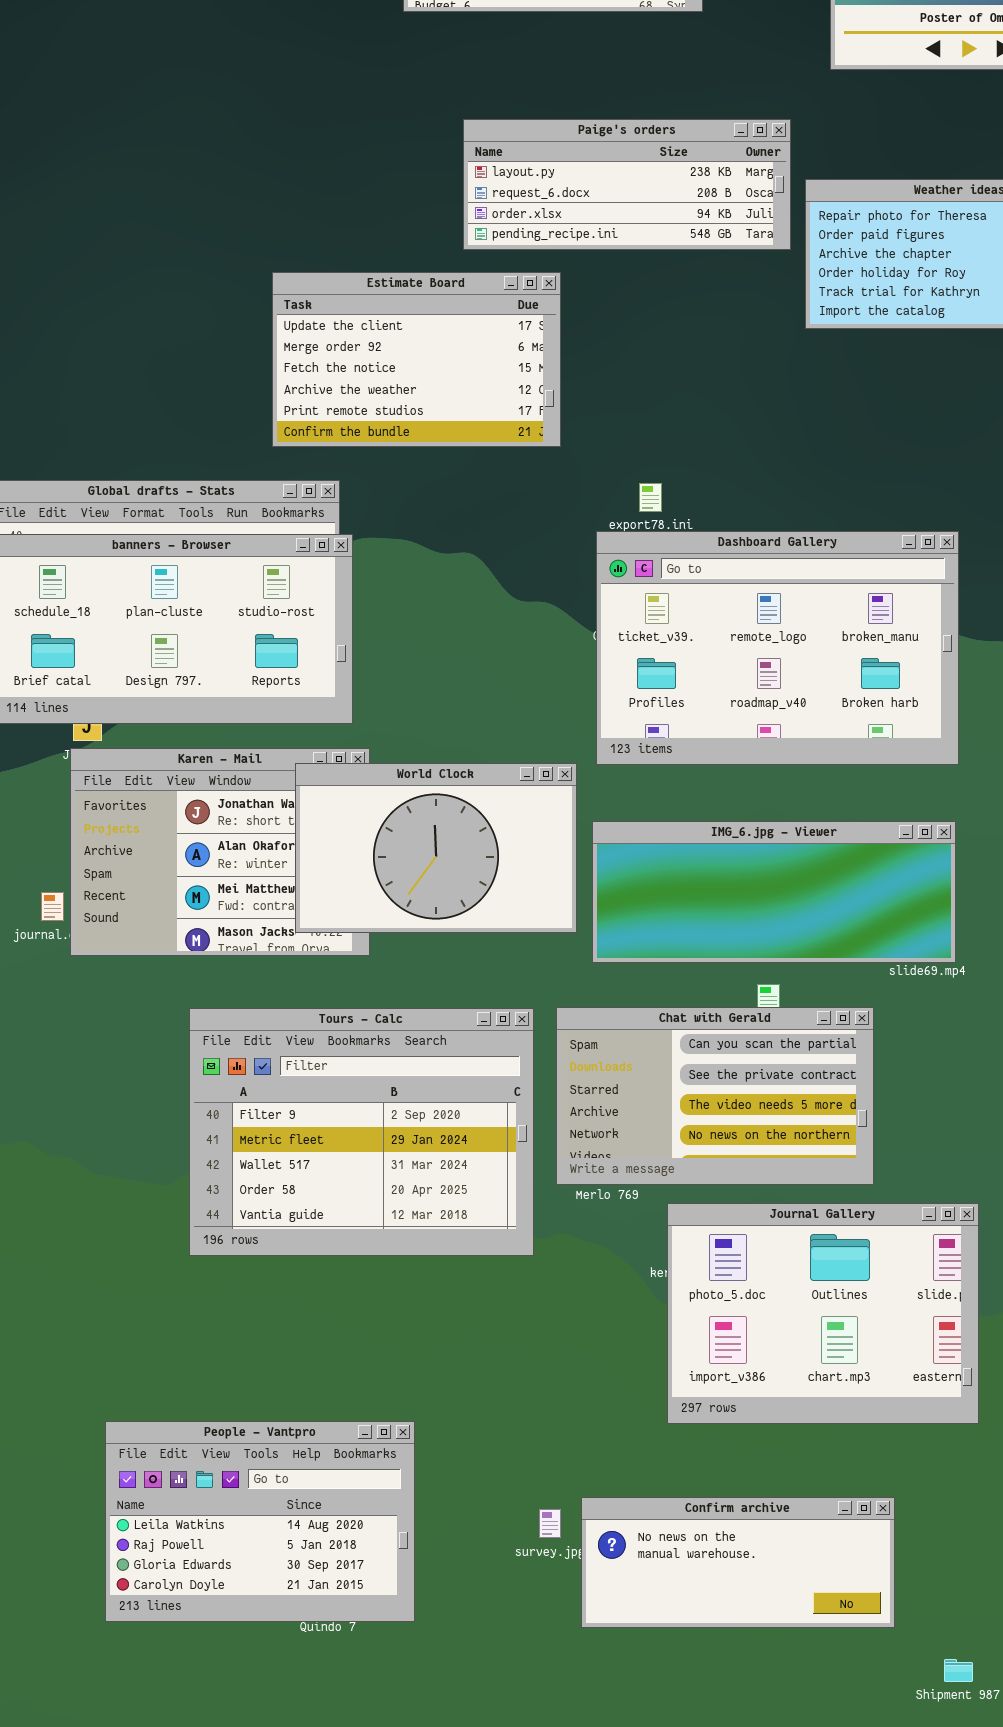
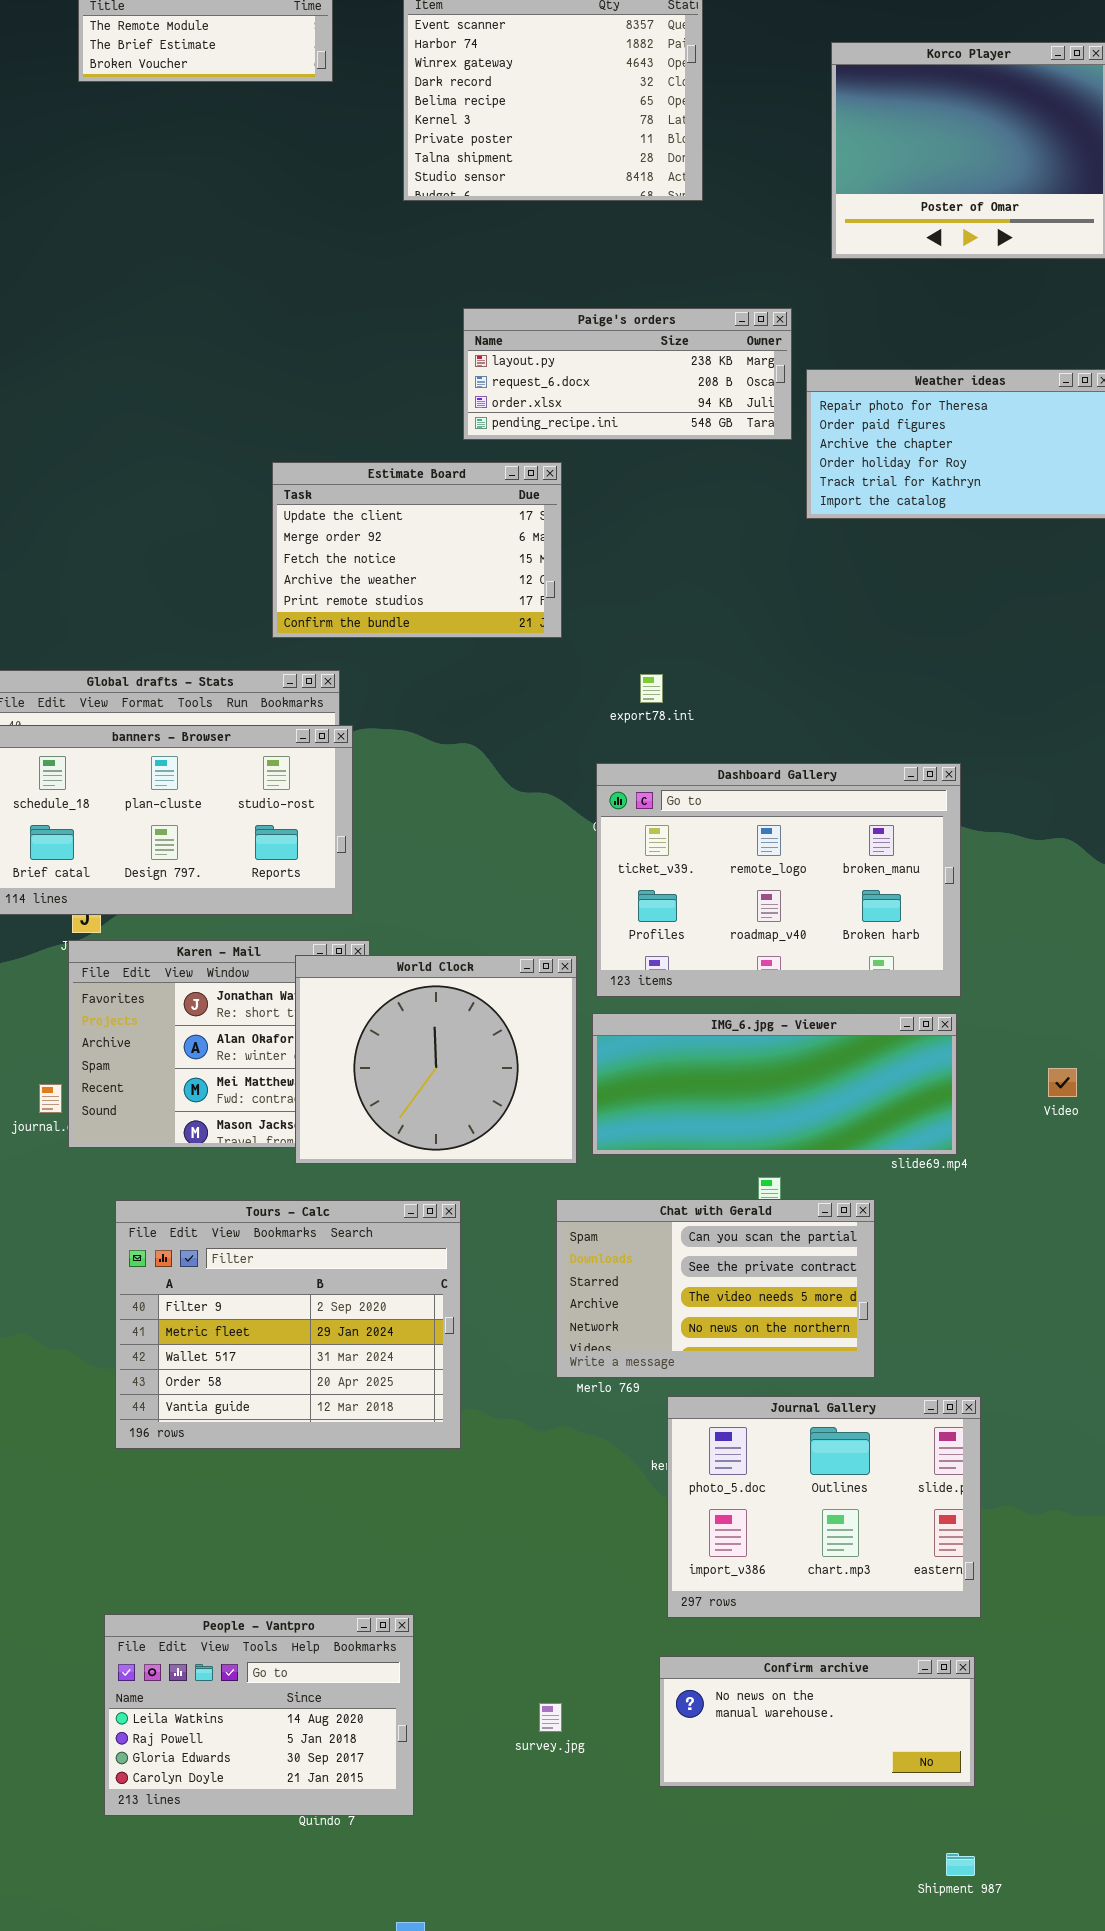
Dashboard Gallery: [596,531,959,765] -> [596,763,961,997], moved
World Clock: [295,763,577,933] -> [295,955,577,1164], resized
Tours - Calc: [189,1008,534,1256] -> [115,1200,461,1449], moved
Confirm archive: [581,1497,895,1628] -> [659,1656,975,1787], moved

